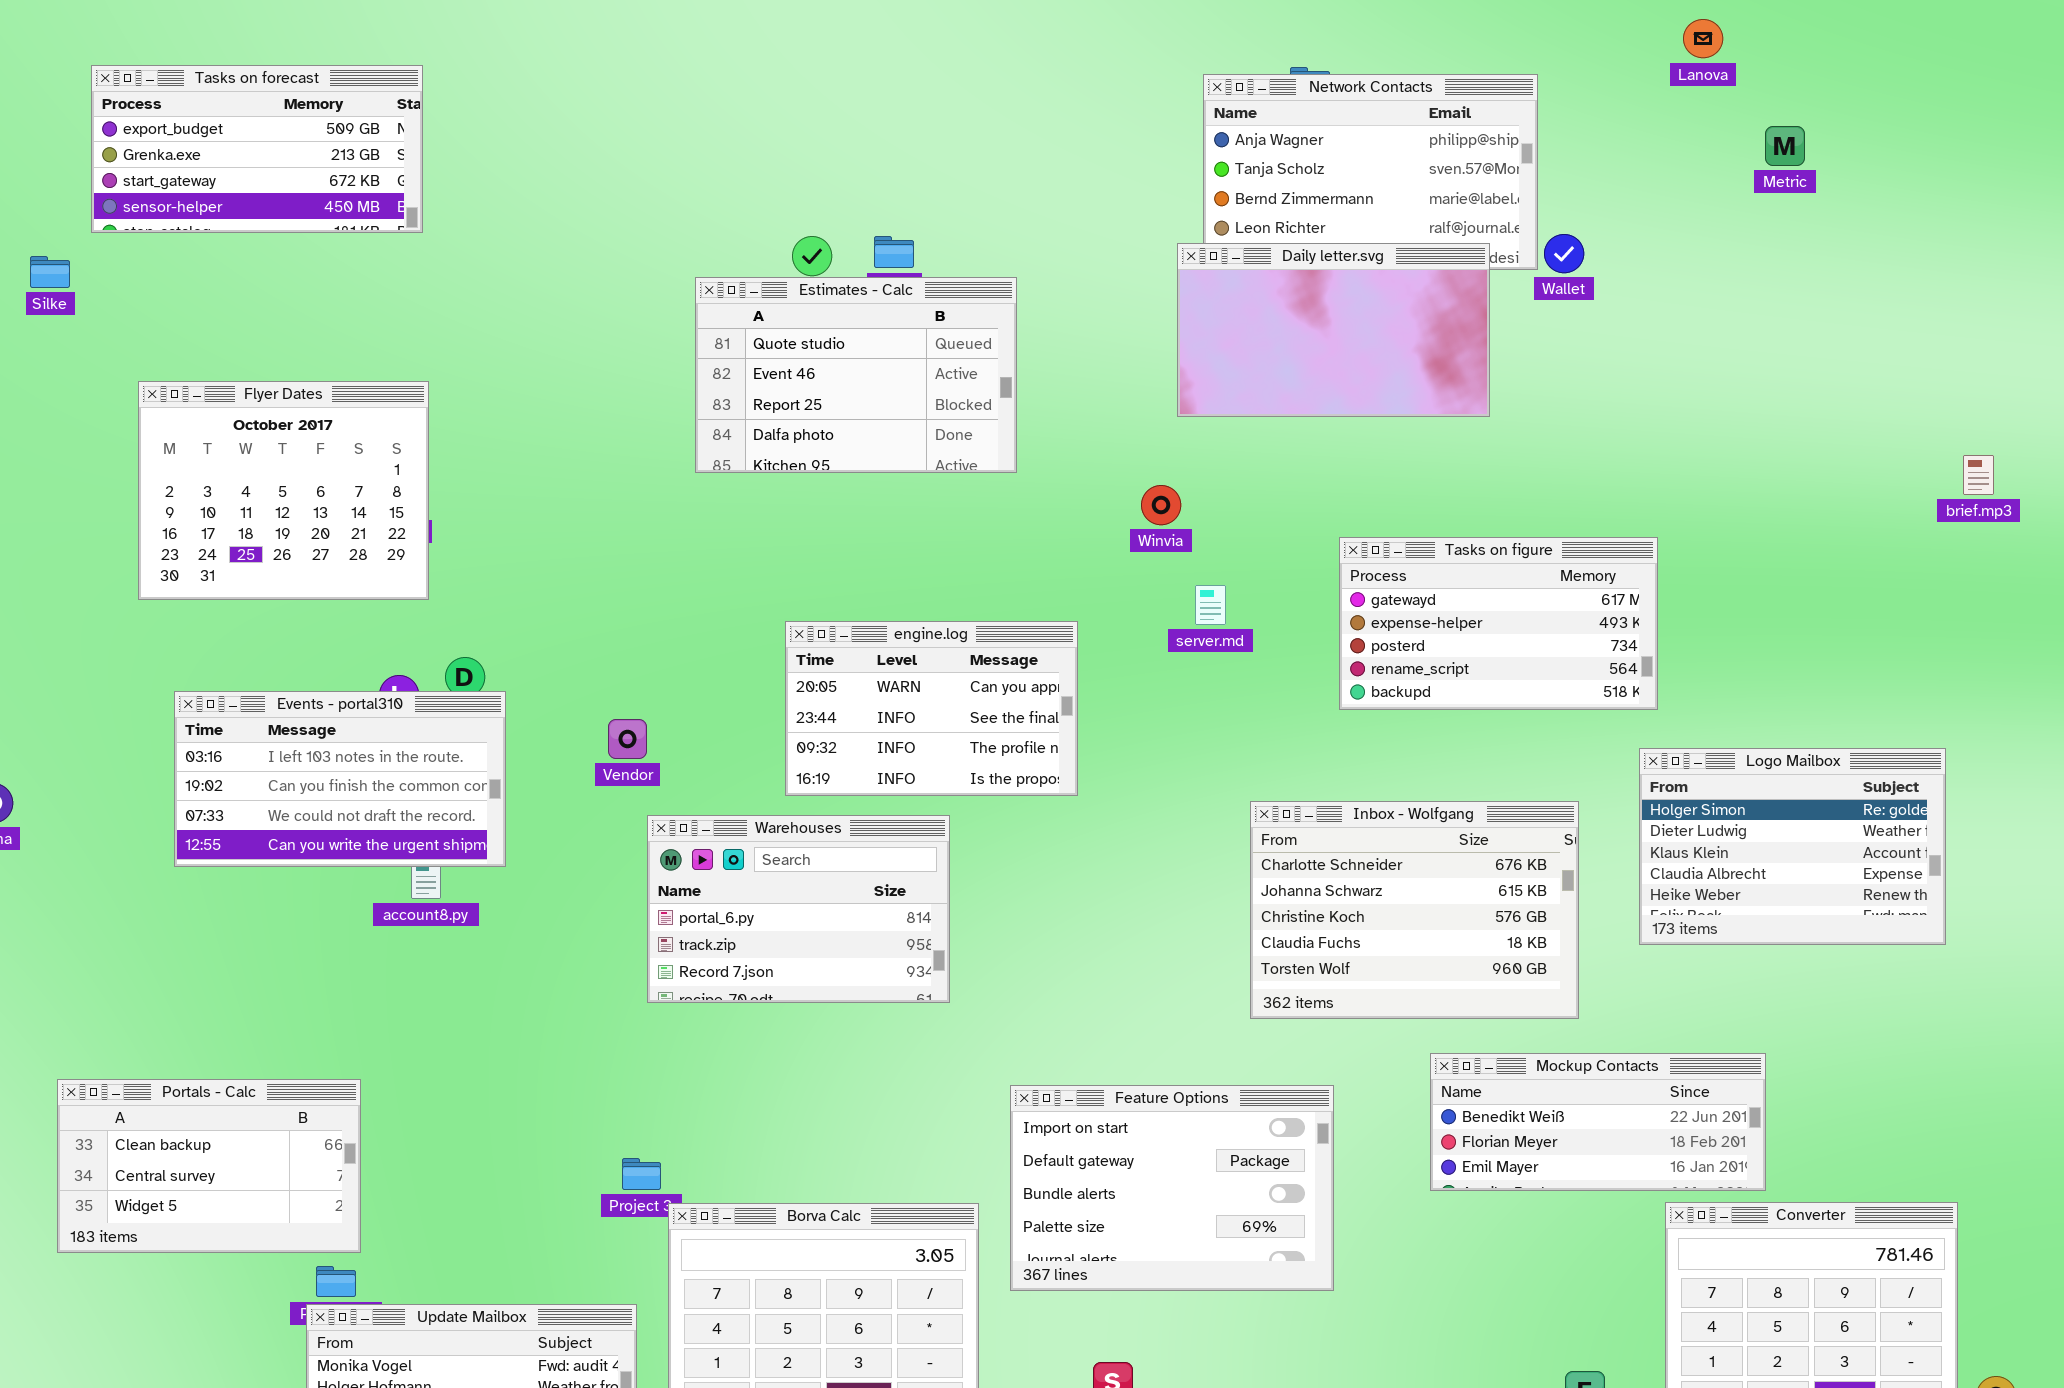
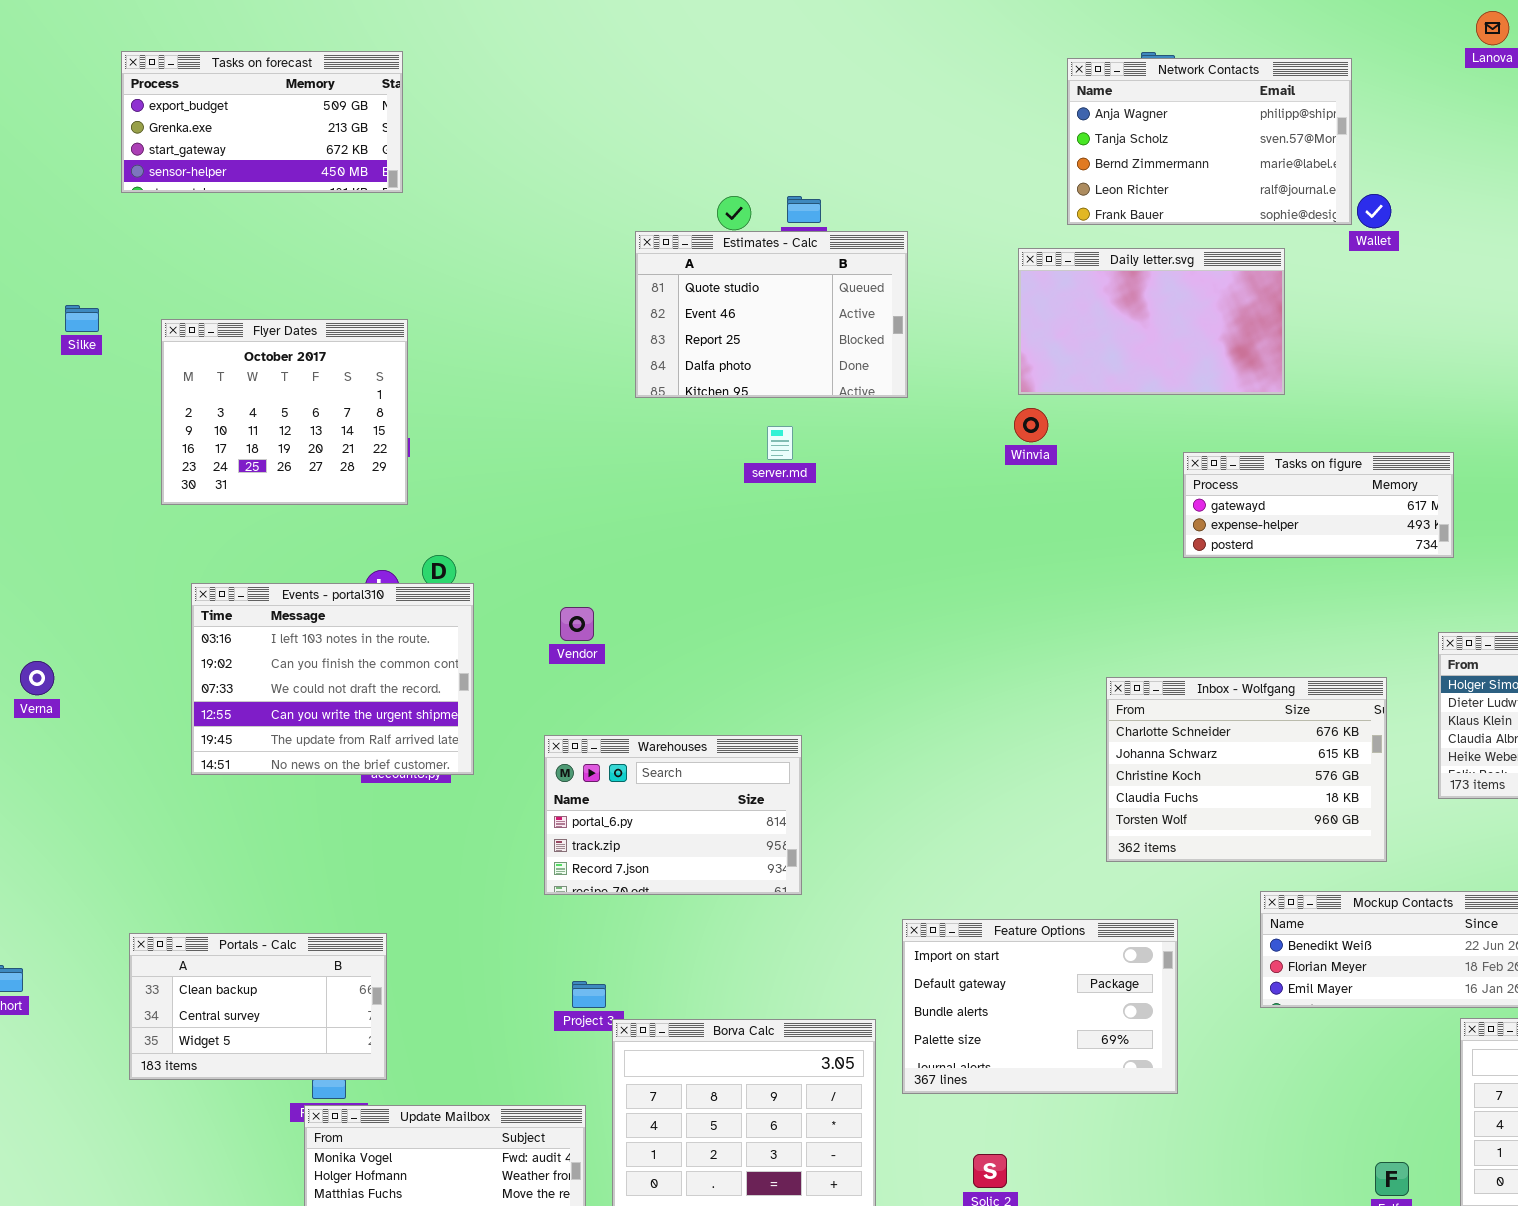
Daily letter.svg: [1177,243,1490,417] -> [1018,248,1285,395], moved
Silke: [30,256,70,288] -> [65,305,99,332], moved
Tasks on figure: [1339,537,1658,710] -> [1183,452,1454,558], resized
server.md: [1195,585,1226,625] -> [767,426,793,460], moved
engine.log: [785,621,1078,796] -> none, closed
Events - portal310: [174,691,506,867] -> [191,583,474,775], resized
Warehouses: [647,815,950,1003] -> [544,735,802,895], moved
Portals - Calc: [57,1079,361,1253] -> [129,933,387,1080], moved

